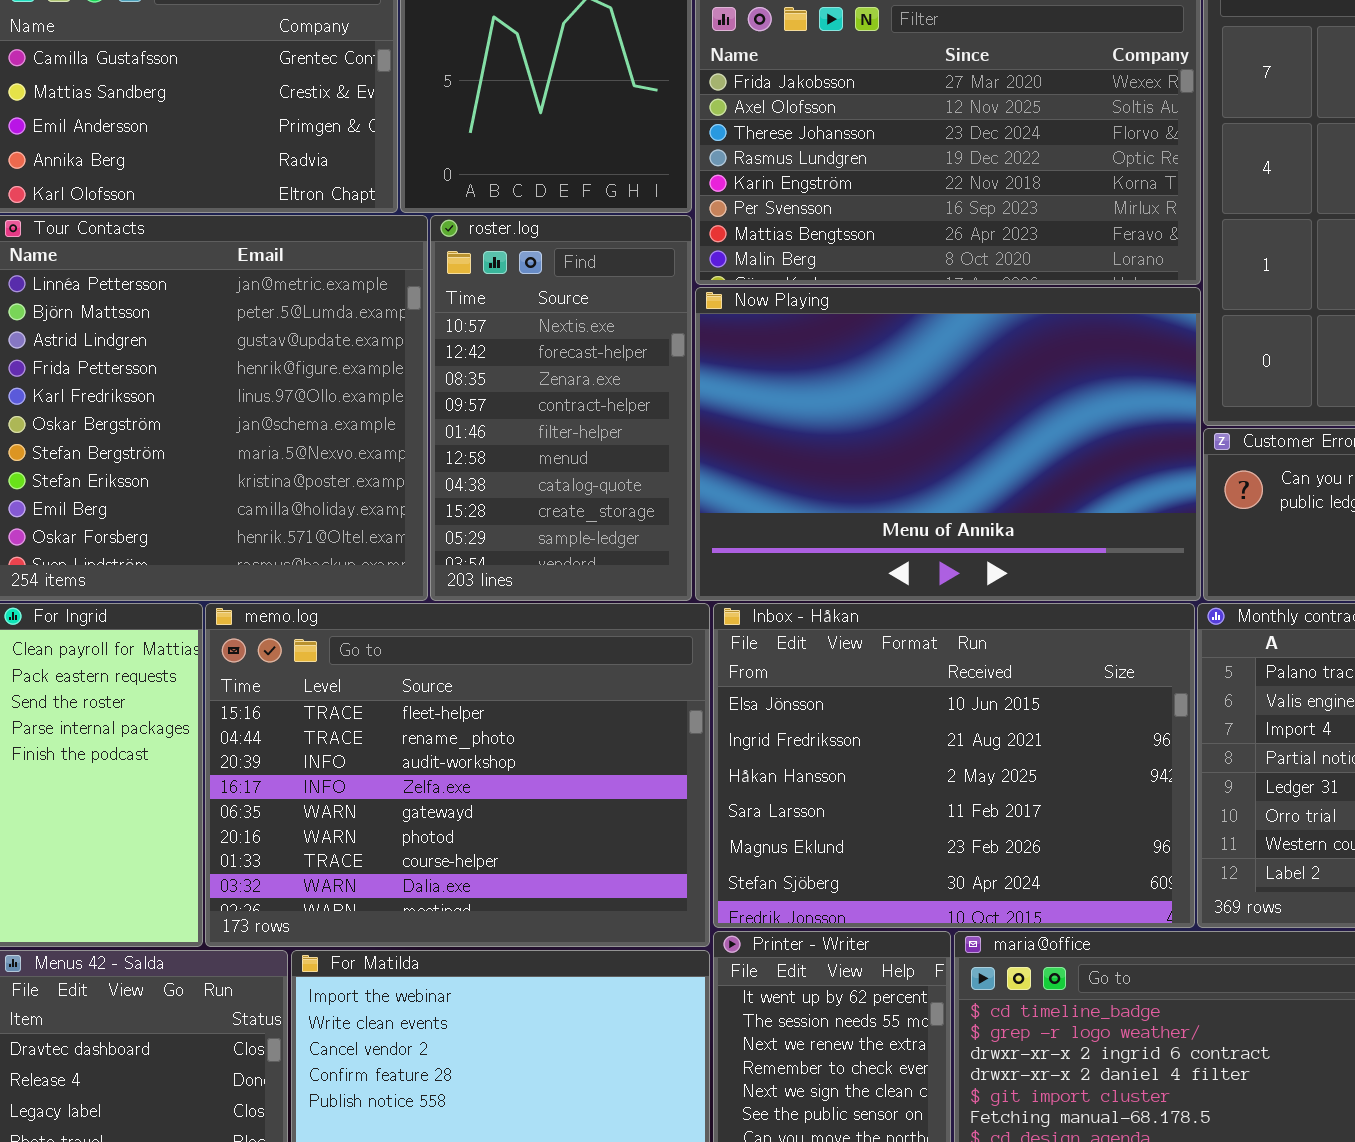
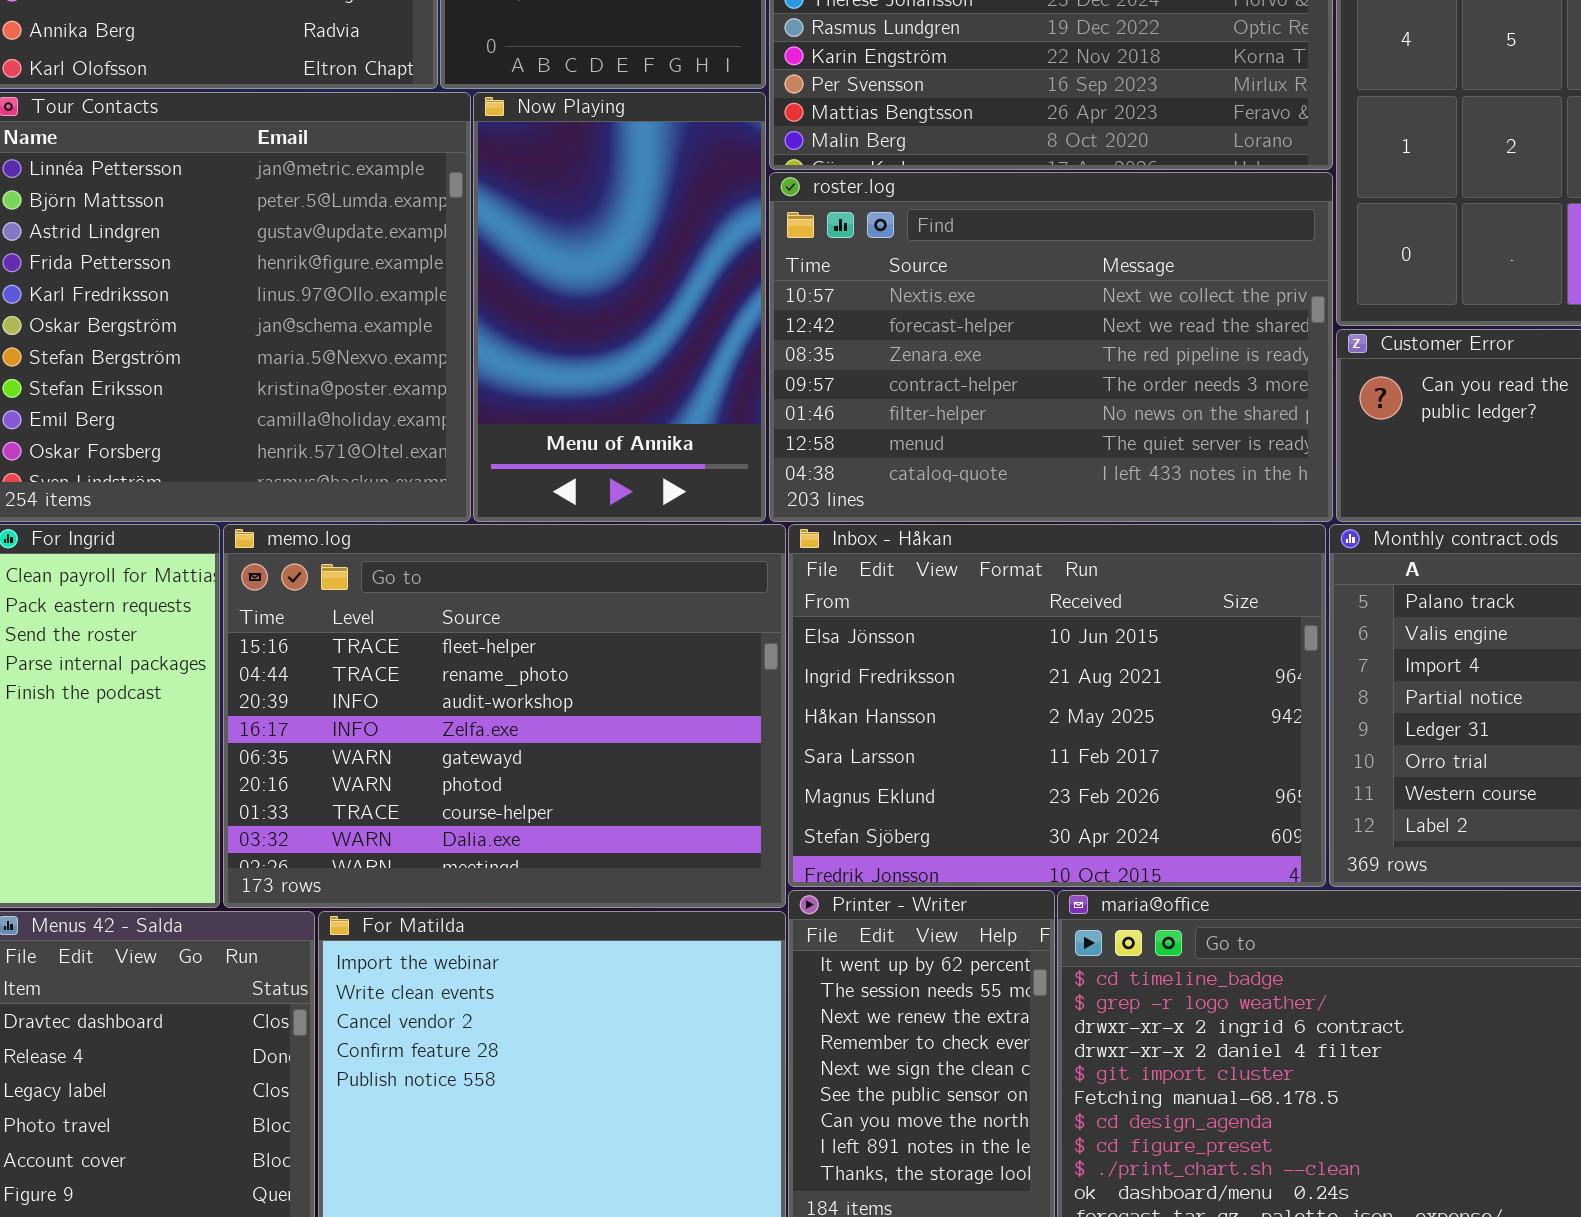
roster.log: [430,215,692,601] -> [769,172,1333,522], moved, resized
Now Playing: [695,287,1201,601] -> [473,92,766,522], moved, resized

